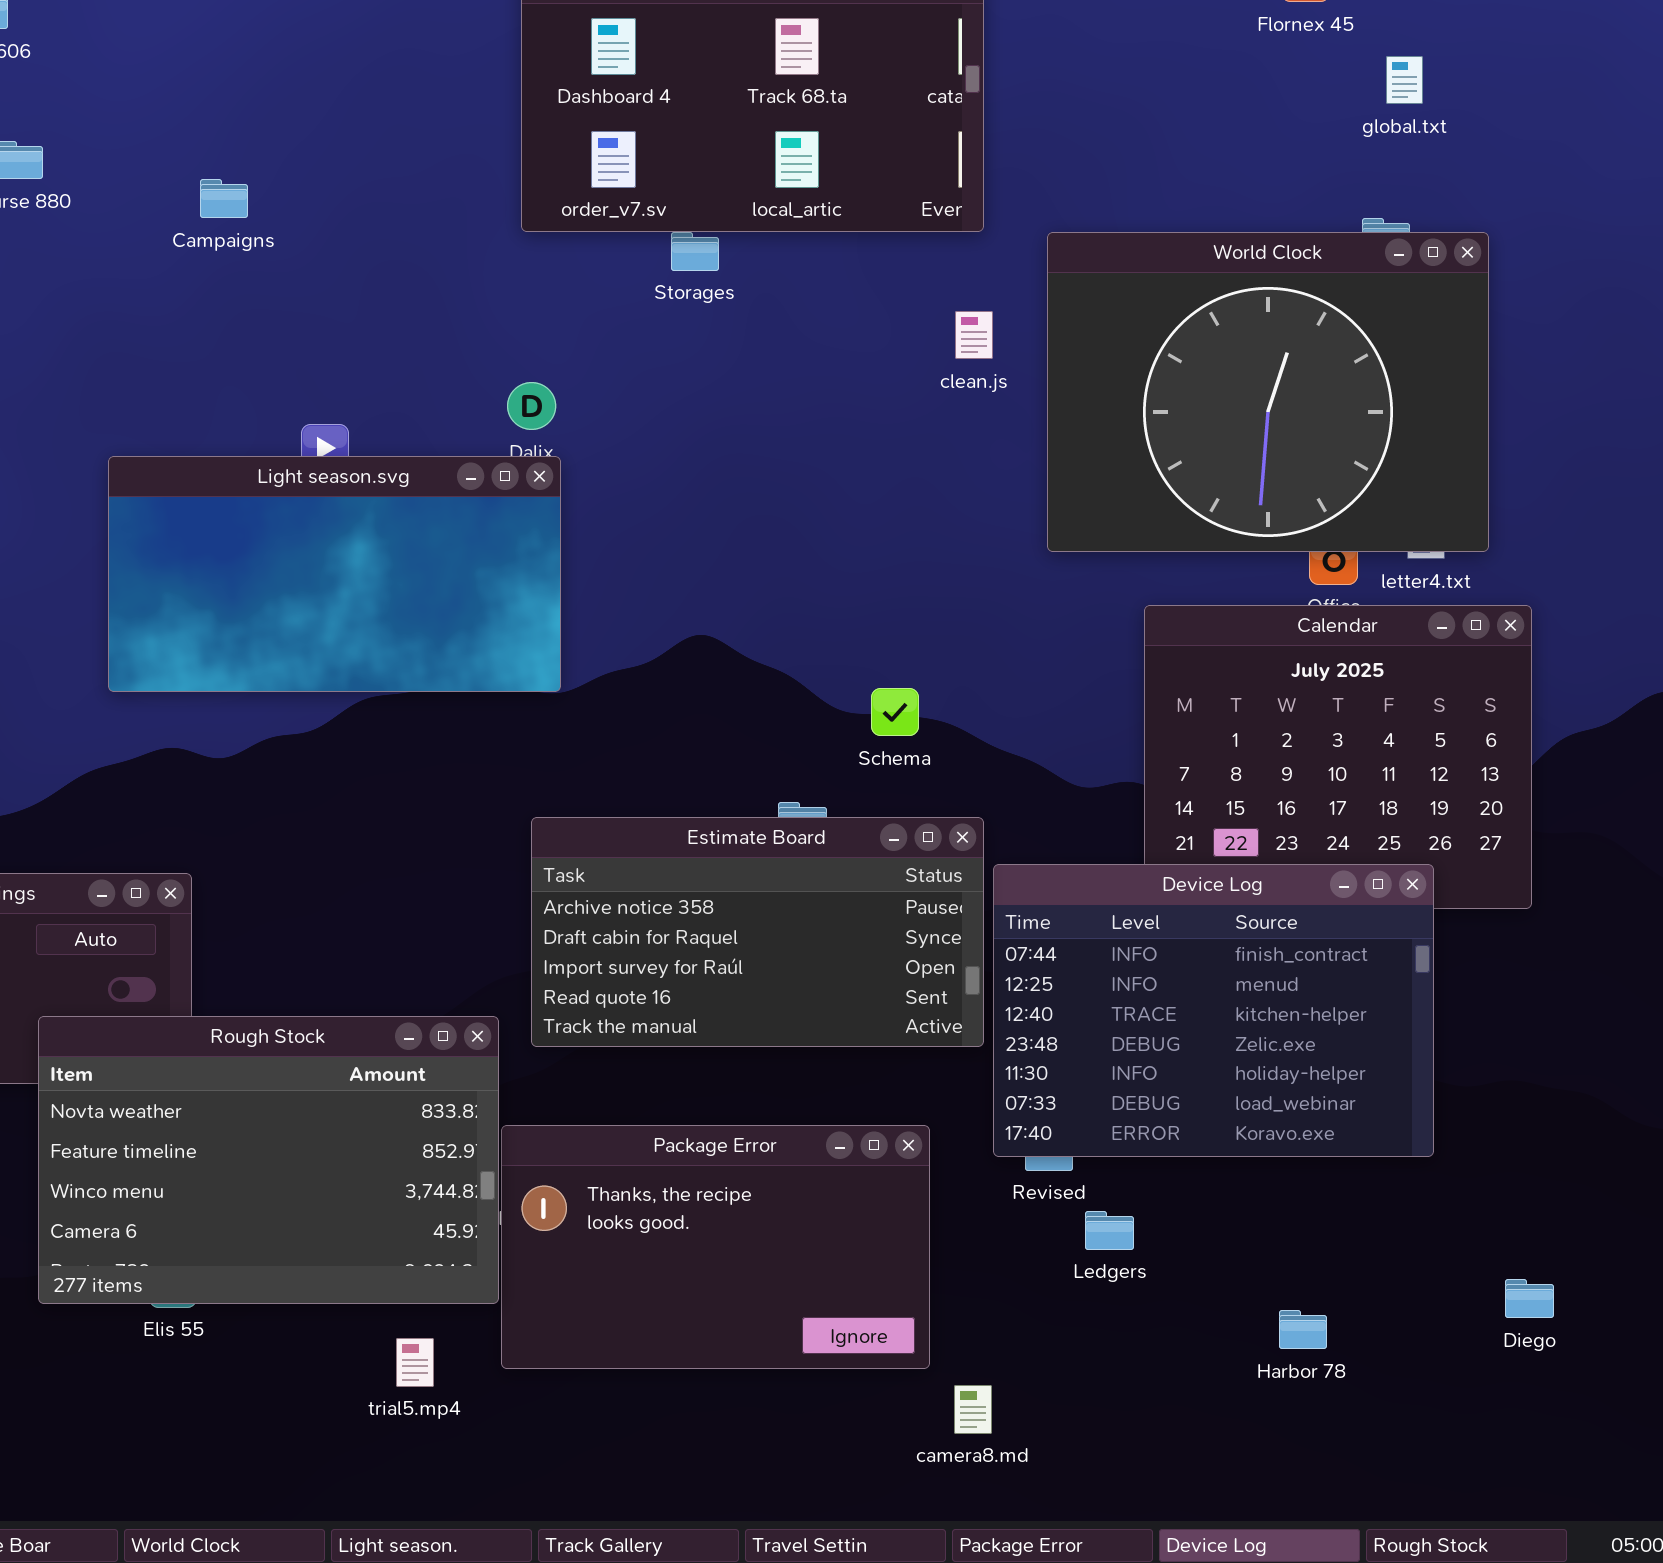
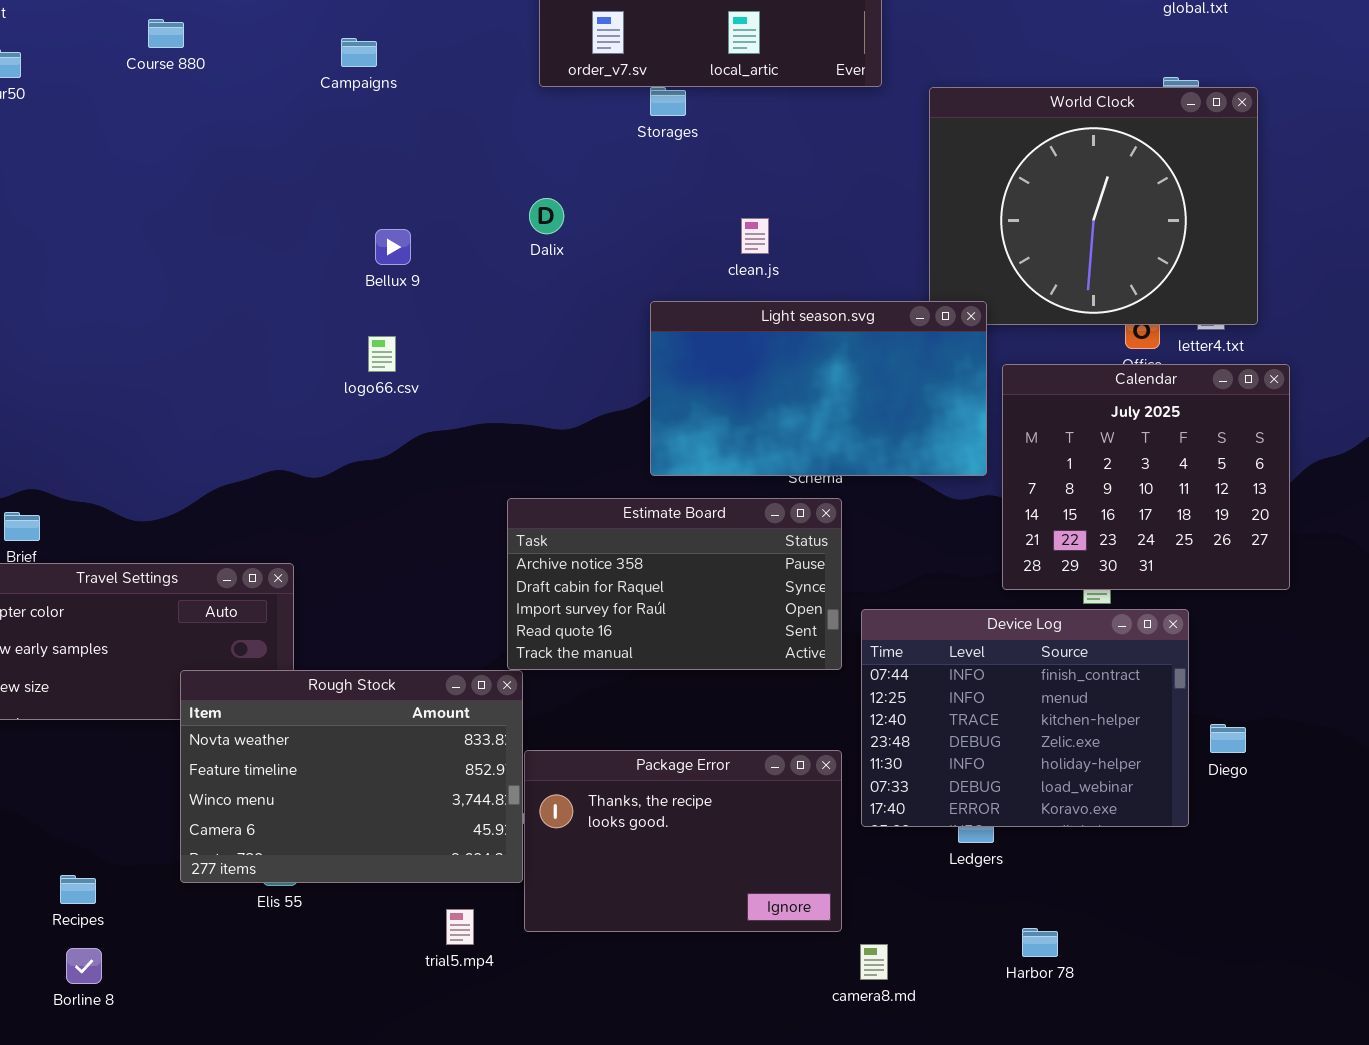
Campaigns: [200,179,248,218] -> [341,38,377,67], moved
clean.js: [955,311,993,359] -> [741,218,769,254], moved
Light season.svg: [108,456,561,692] -> [650,301,987,476], moved
Estimate Board: [531,817,984,1047] -> [507,498,842,670], moved
Device Log: [993,864,1434,1157] -> [861,609,1189,827], moved
Diego: [1505,1279,1554,1318] -> [1210,724,1246,753], moved
Harbor 78: [1279,1310,1327,1349] -> [1022,928,1058,957], moved

